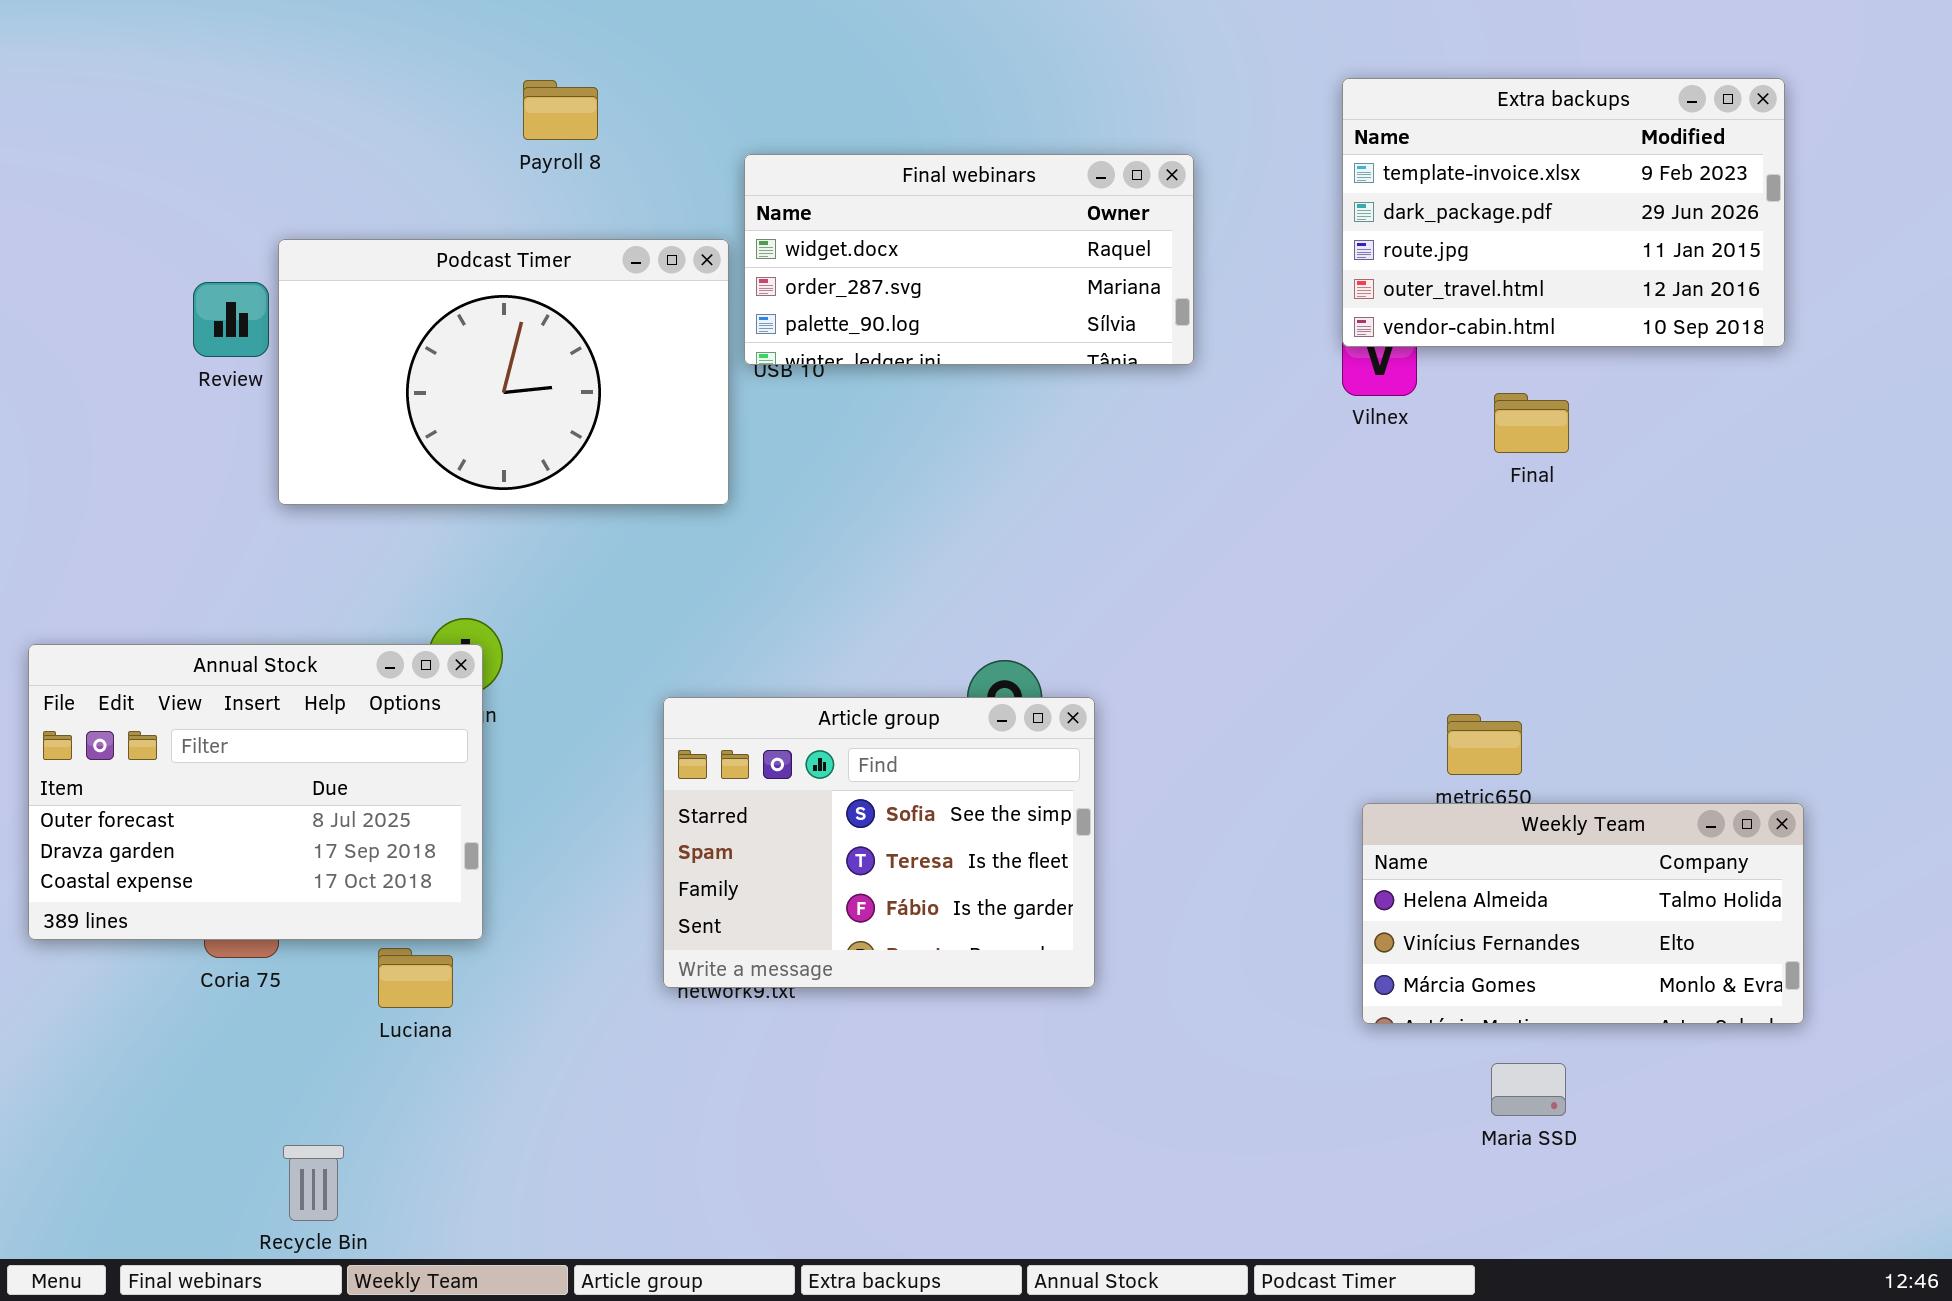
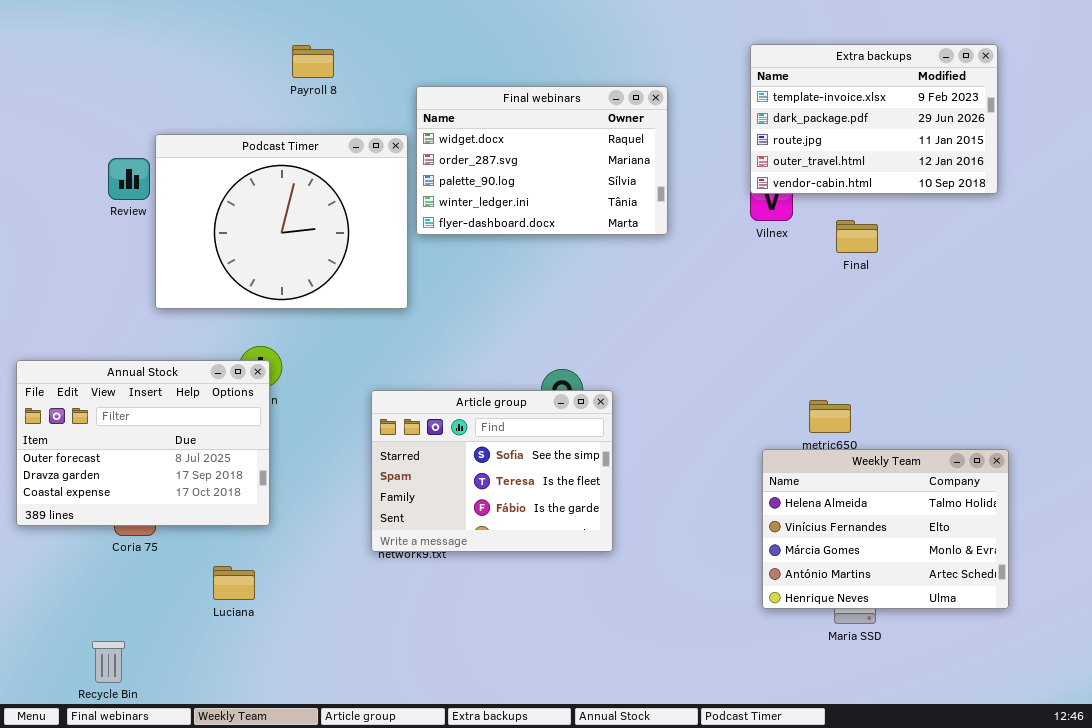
Final webinars: [744,154,1194,365] -> [416,86,668,235], resized
Podcast Timer: [278,239,729,505] -> [155,134,408,309], resized
Weekly Team: [1362,803,1804,1024] -> [762,449,1009,609], resized
Luciana: [378,948,453,1008] -> [213,566,255,600], moved
Recycle Bin: [283,1145,344,1221] -> [92,641,125,683], moved

